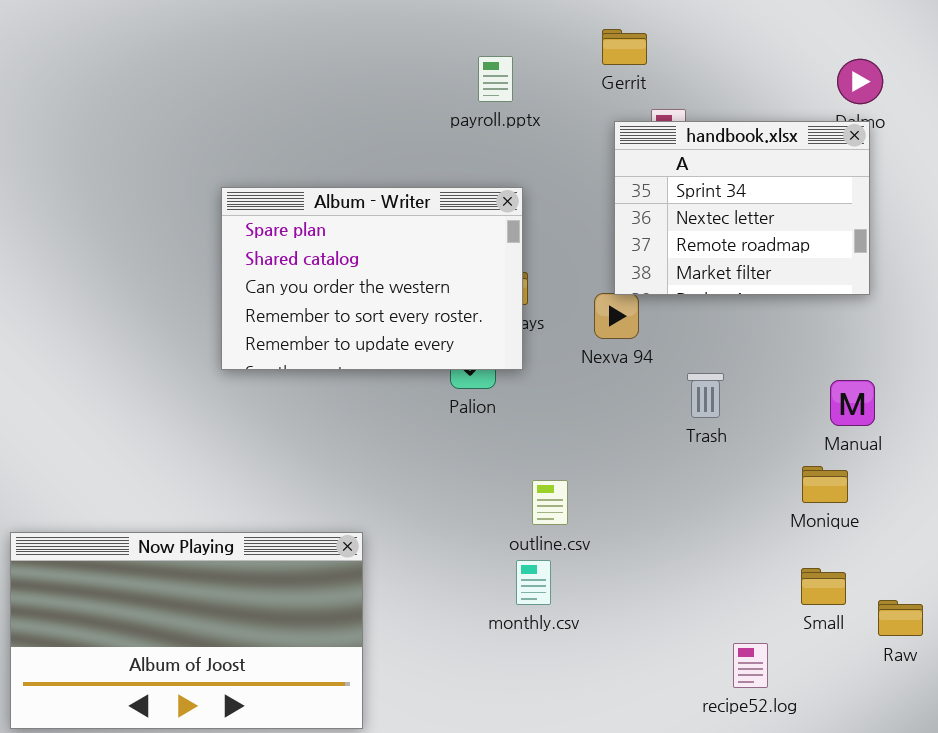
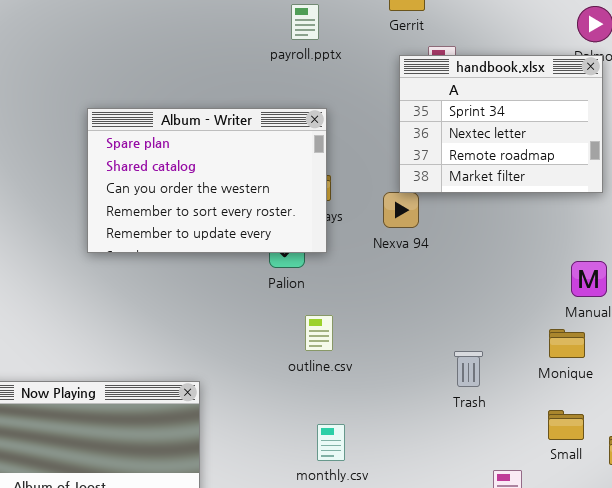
Trash: [687,373,724,418] -> [454,351,483,387], moved
outline.csv: [532,480,568,525] -> [305,315,333,351], moved
monthly.csv: [516,560,551,605] -> [317,424,345,461], moved

